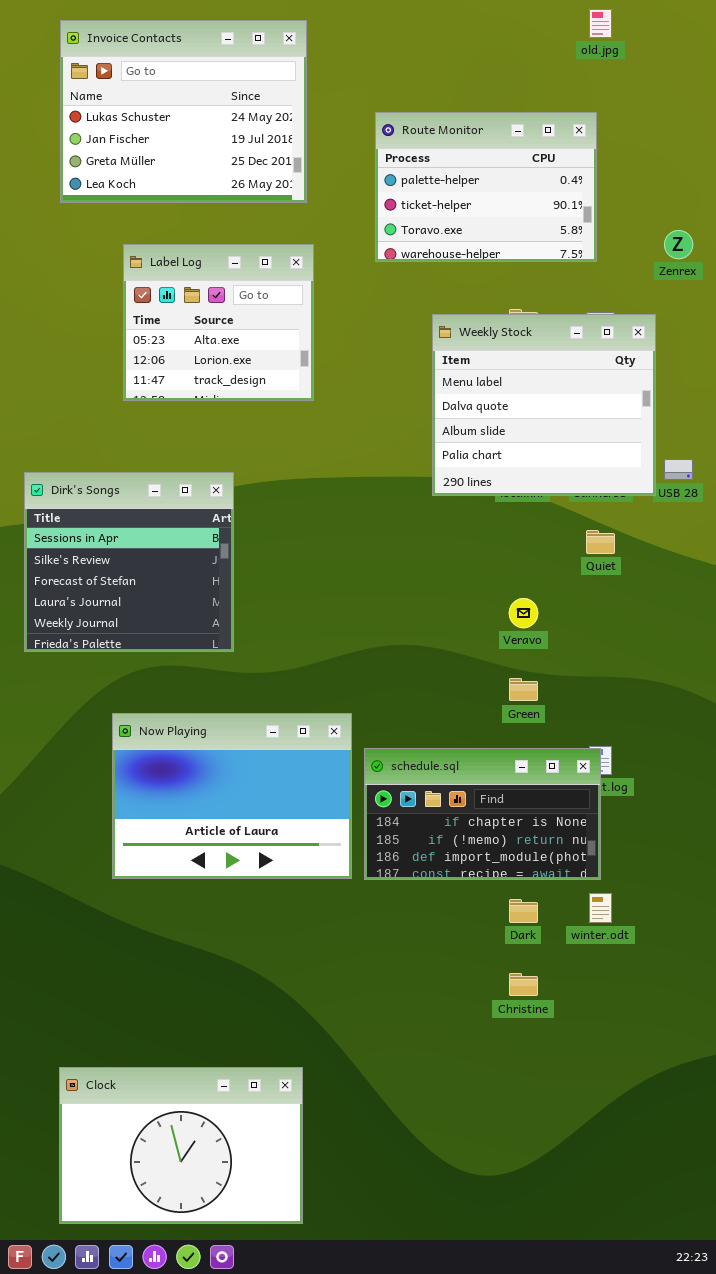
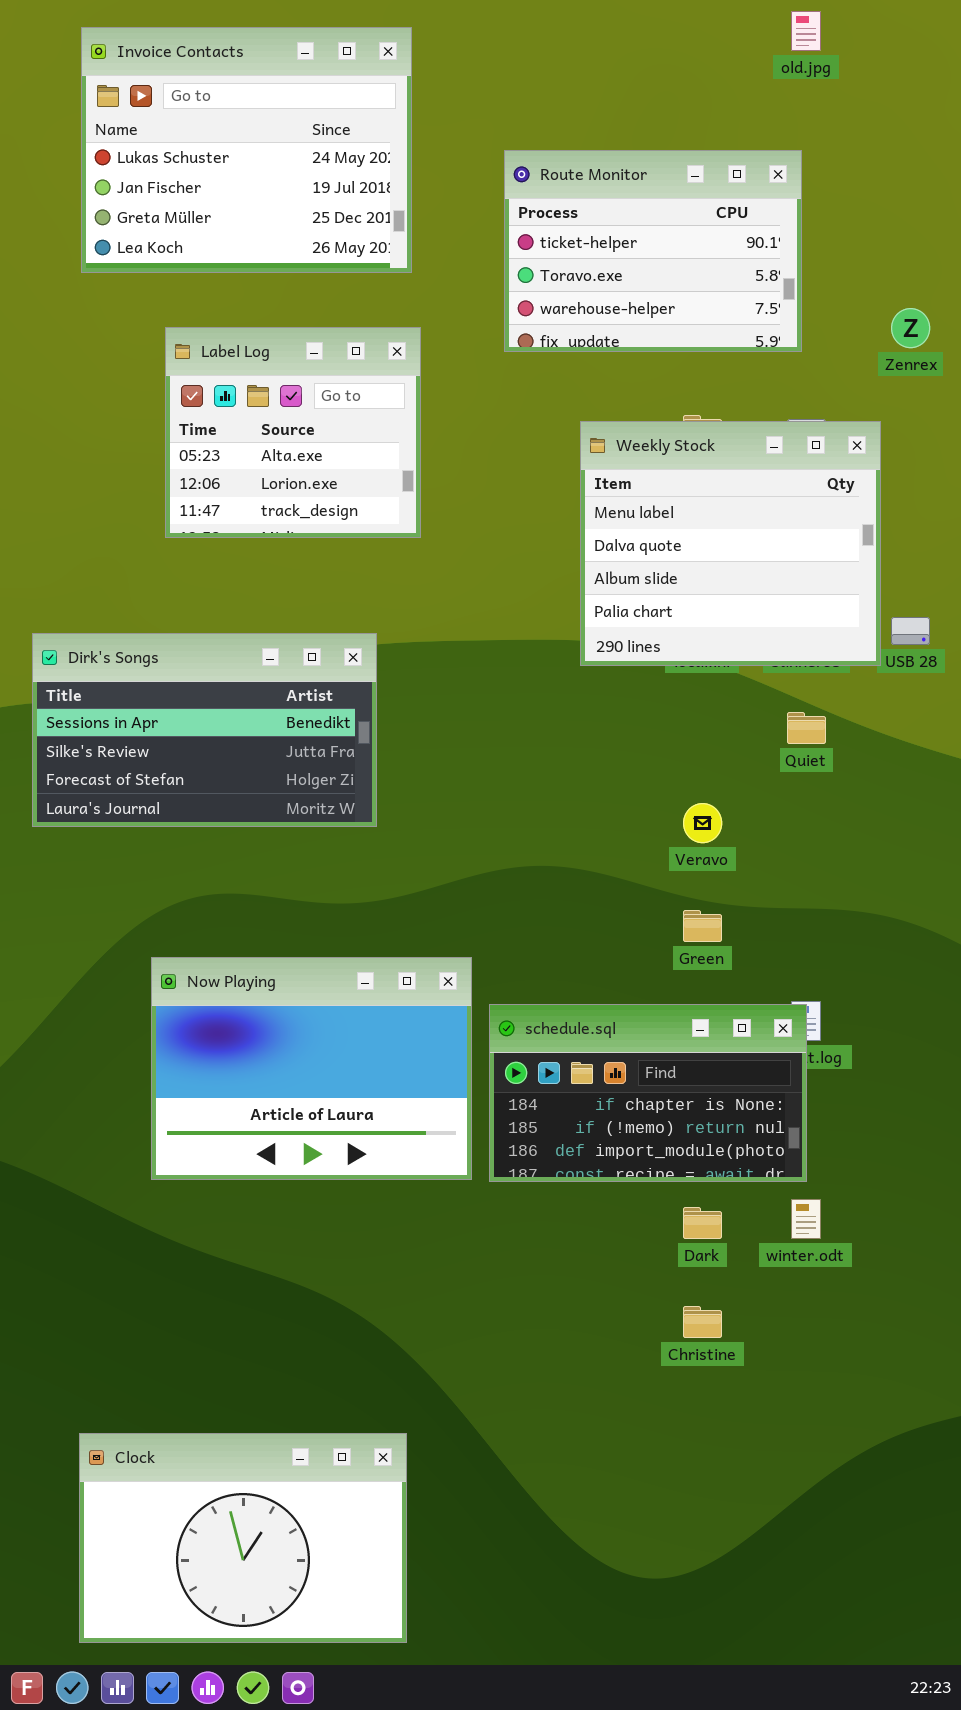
Route Monitor: [375,112,597,262] -> [504,150,802,352], scrolled down 1 row
Dirk's Songs: [24,472,234,652] -> [32,633,377,827], resized

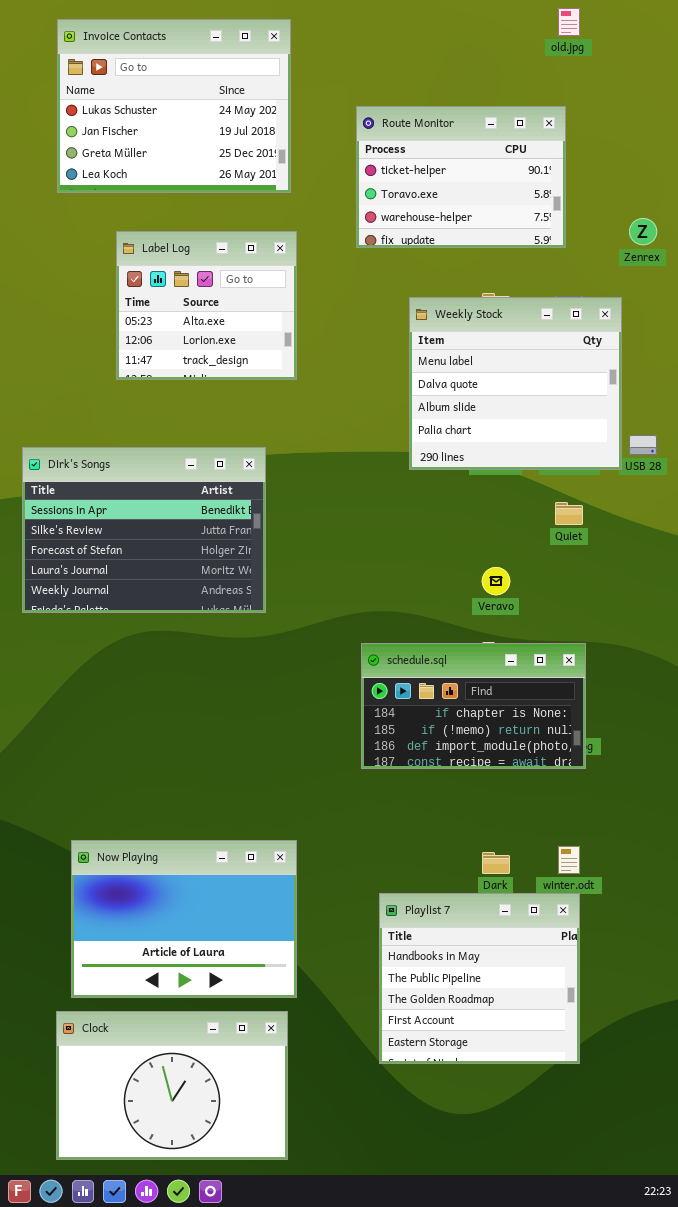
Dirk's Songs: [32,633,377,827] -> [22,447,266,613], resized
Now Playing: [151,957,472,1180] -> [71,840,297,998], moved
schedule.sql: [489,1004,807,1182] -> [361,643,586,769], moved
Playlist 7: none -> [379,893,580,1064], opened

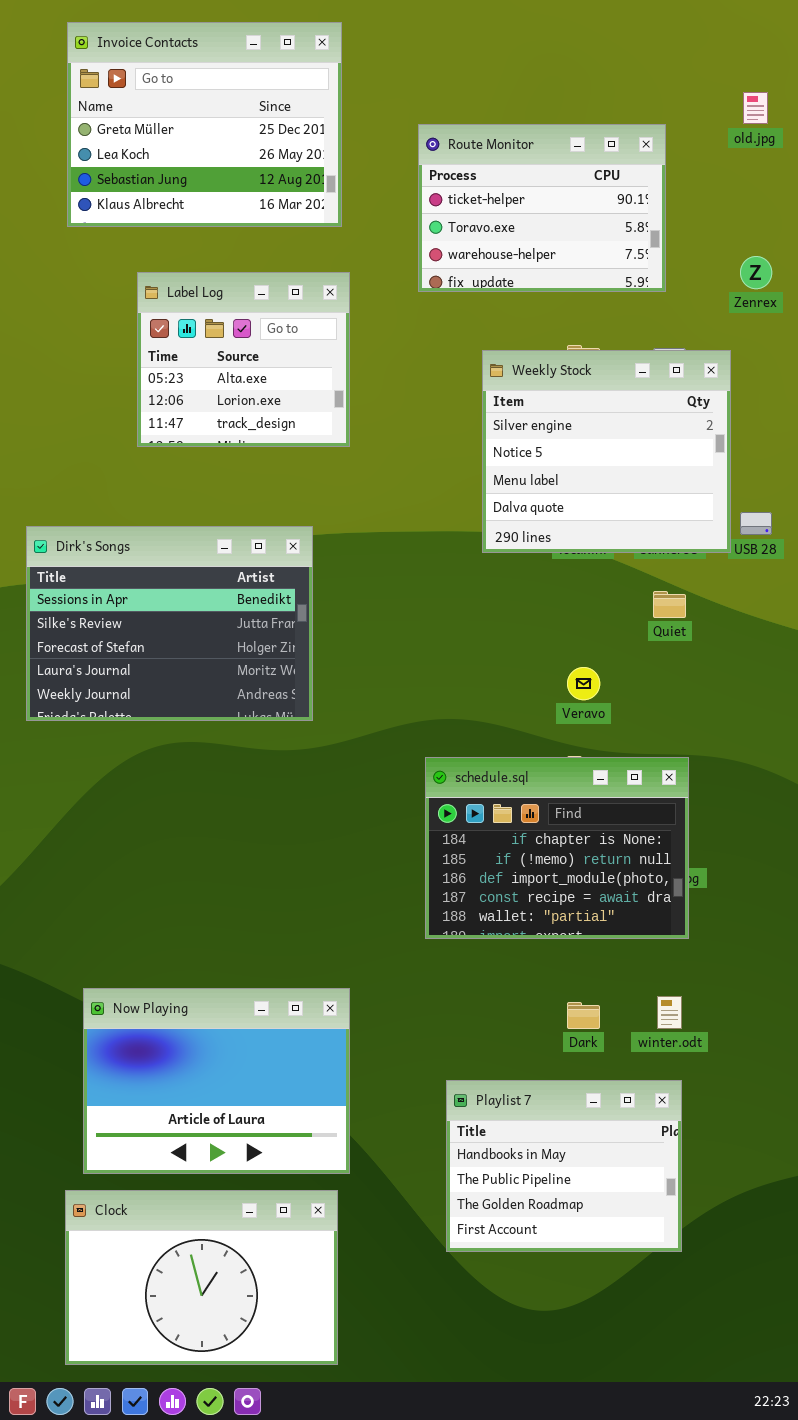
old.jpg: [558,8,580,36] -> [743,92,768,124], moved
Invoice Contacts: [57,19,291,193] -> [67,22,342,227], scrolled down 2 rows
Weekly Stock: [409,297,622,470] -> [482,350,731,553], scrolled up 2 rows
schedule.sql: [361,643,586,769] -> [425,757,689,939], resized
Playlist 7: [379,893,580,1064] -> [446,1080,682,1252], resized

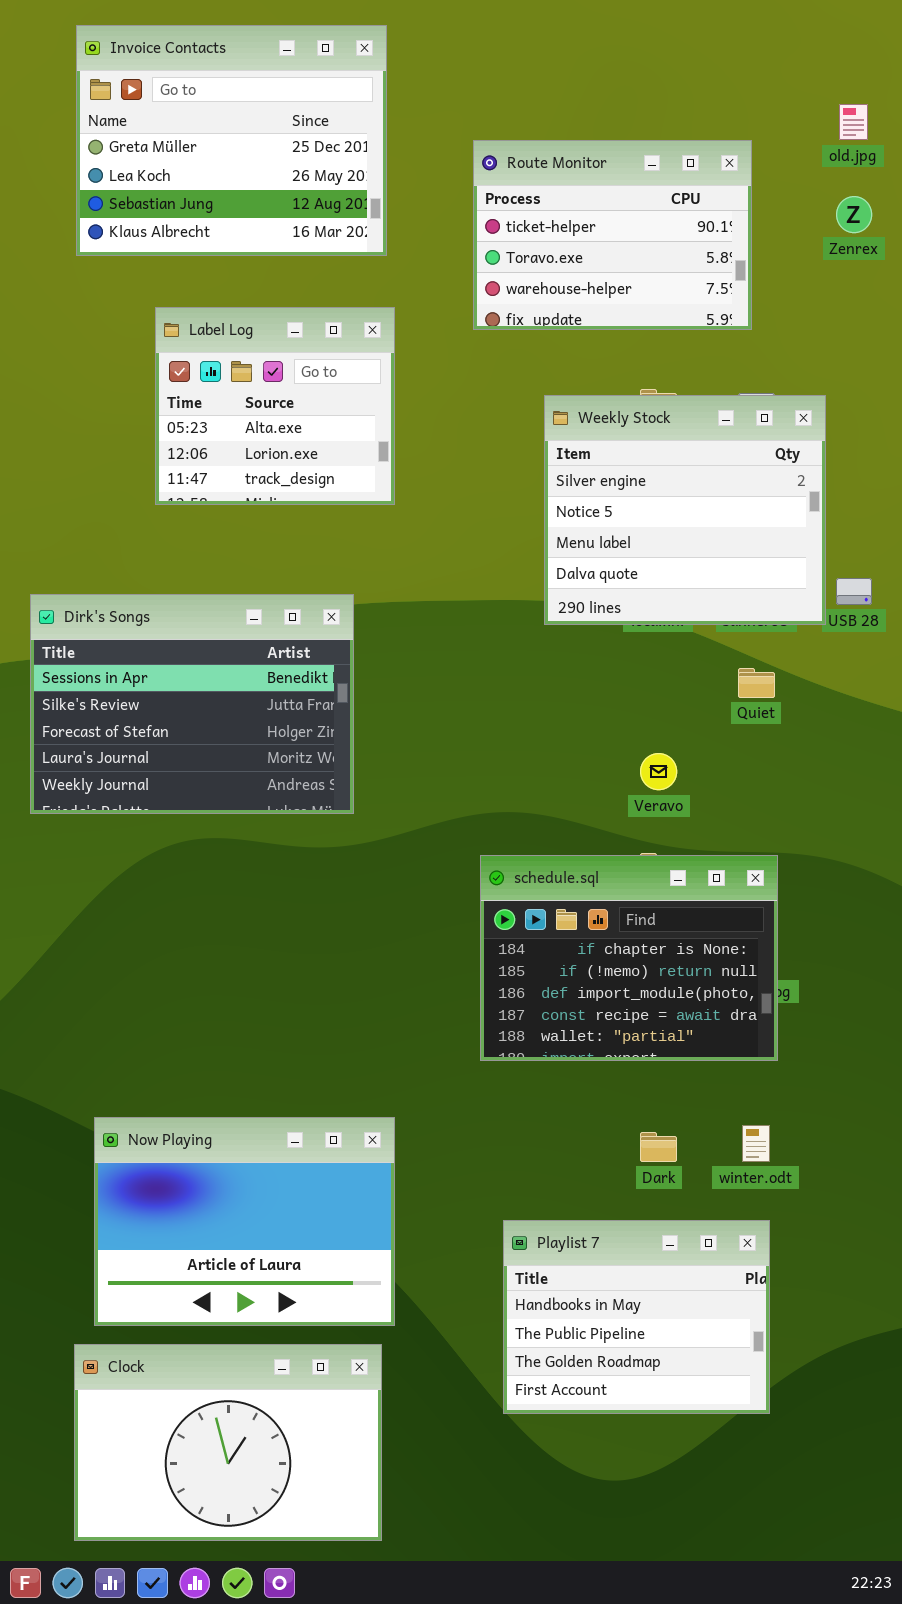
Zenrex: [740,256,772,289] -> [836,196,872,233], moved

